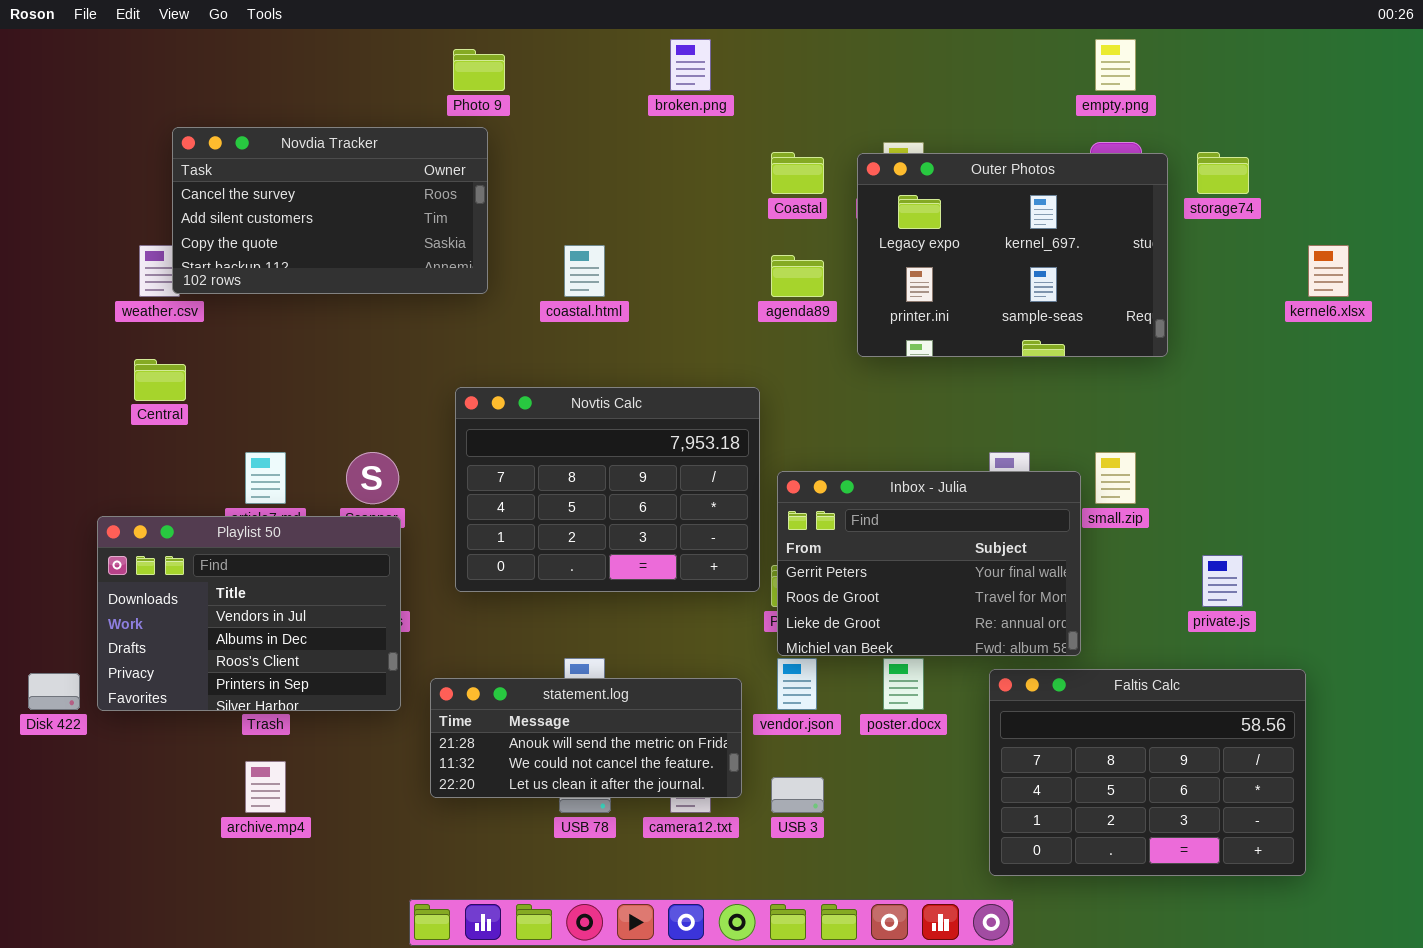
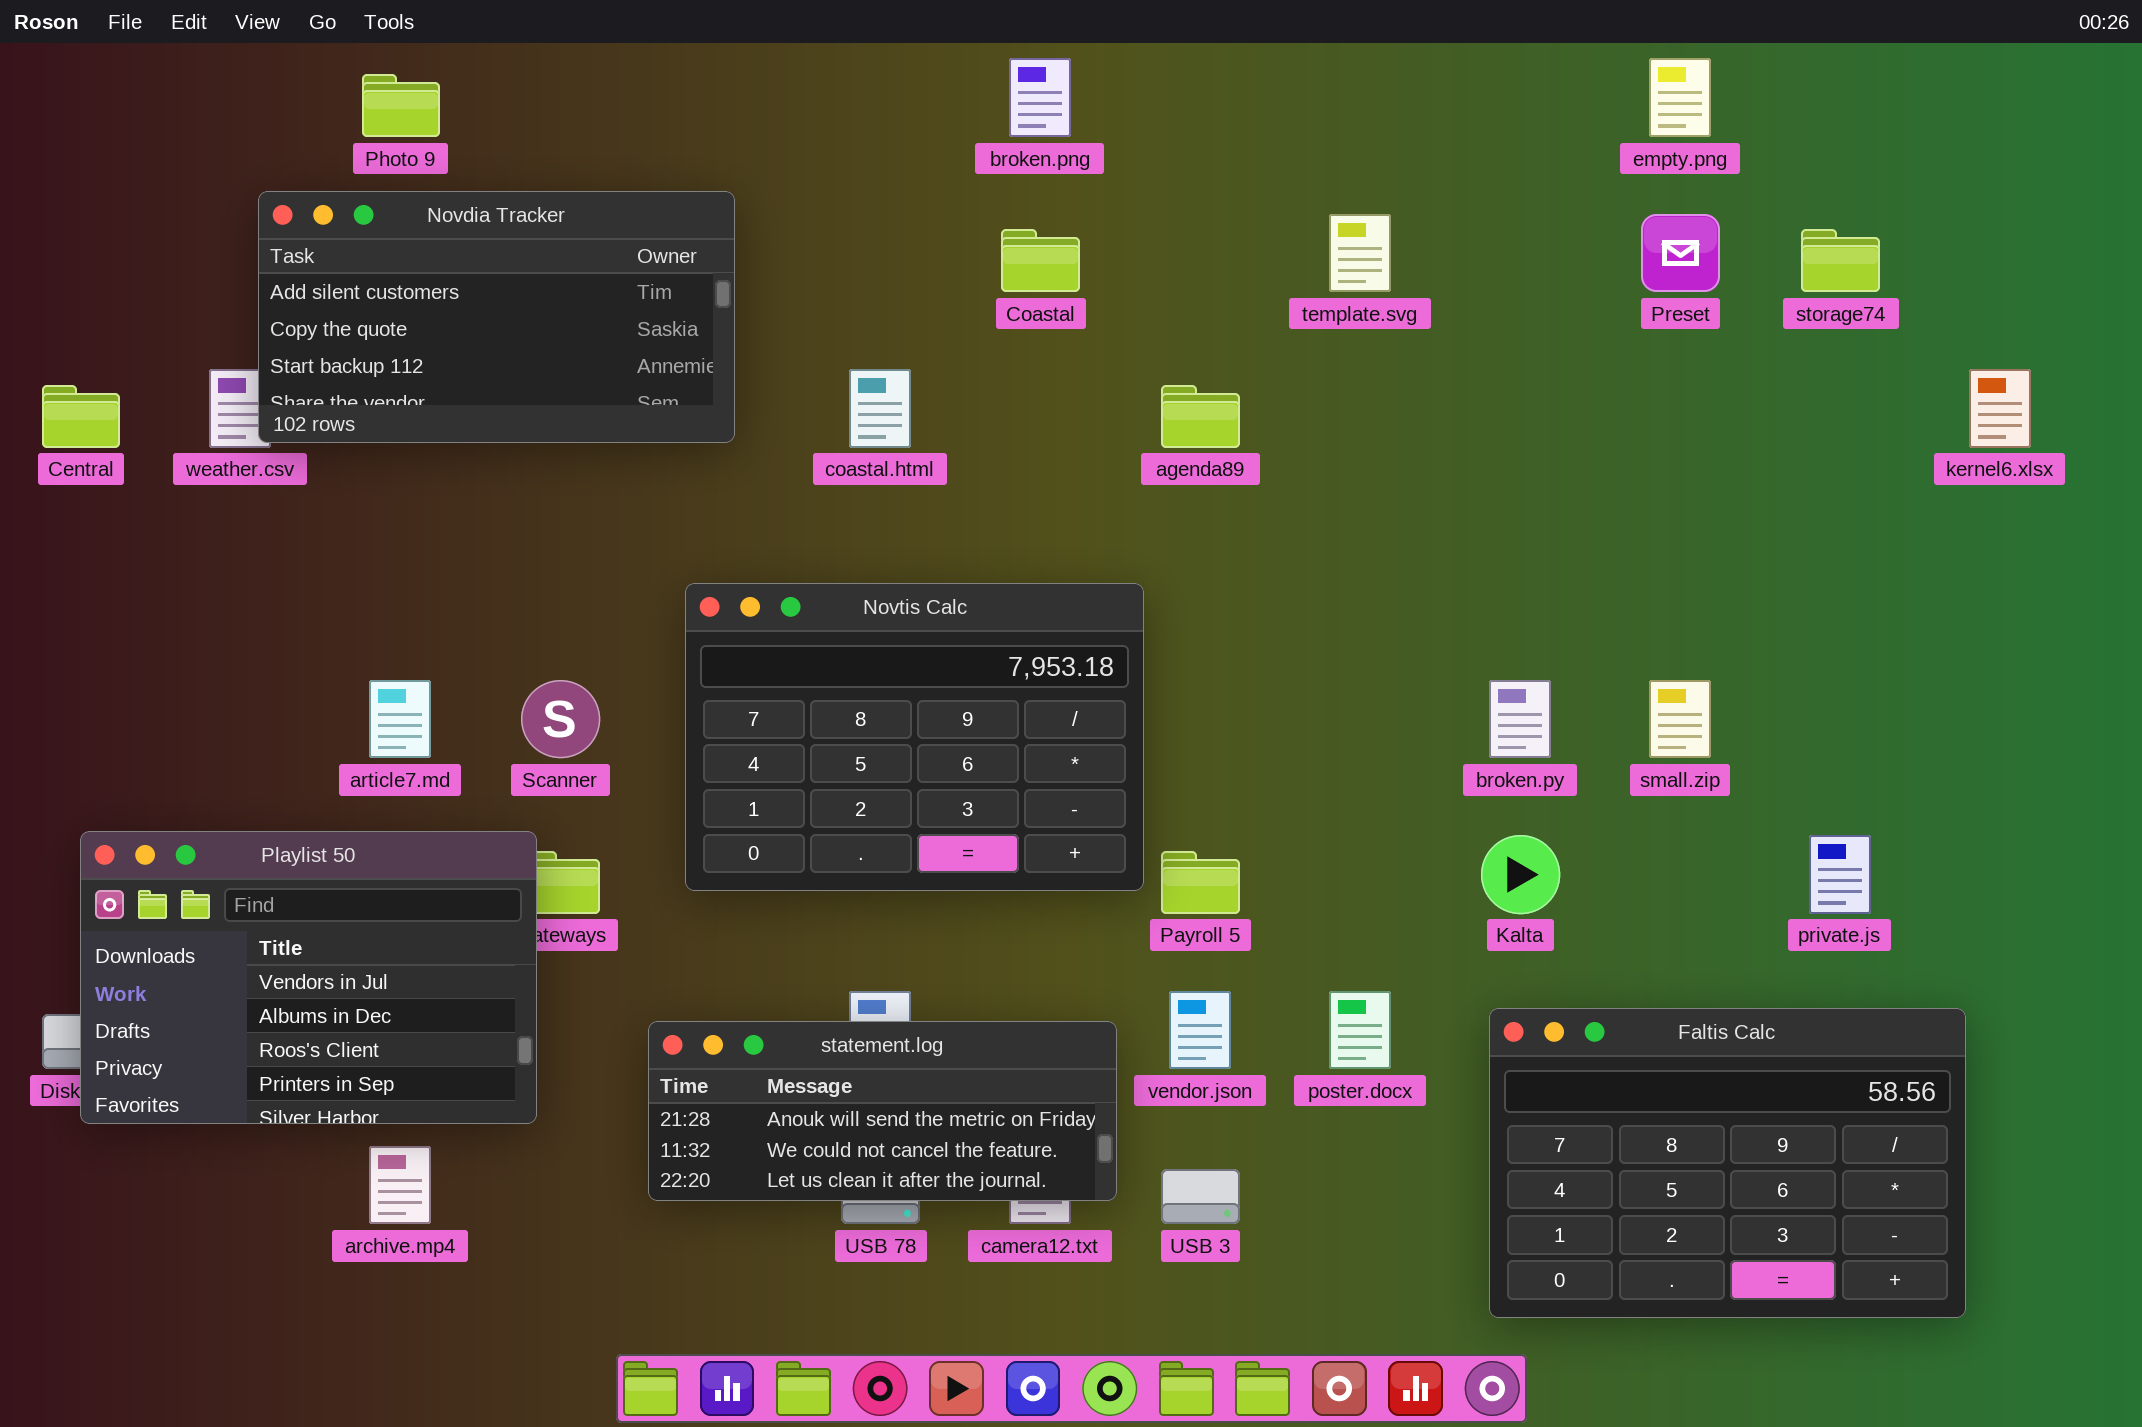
Photo 9: [453,49,505,91] -> [362,74,440,137], moved
Novdia Tracker: [172,127,488,294] -> [258,191,735,443], scrolled down 1 row
Coastal: [771,152,824,194] -> [1001,229,1080,292], moved
Outer Photos: [857,153,1168,357] -> none, closed
Central: [134,359,186,401] -> [42,385,120,448], moved
Inbox - Julia: [777,471,1081,656] -> none, closed
Playlist 50: [97,516,401,711] -> [80,831,537,1124], moved

